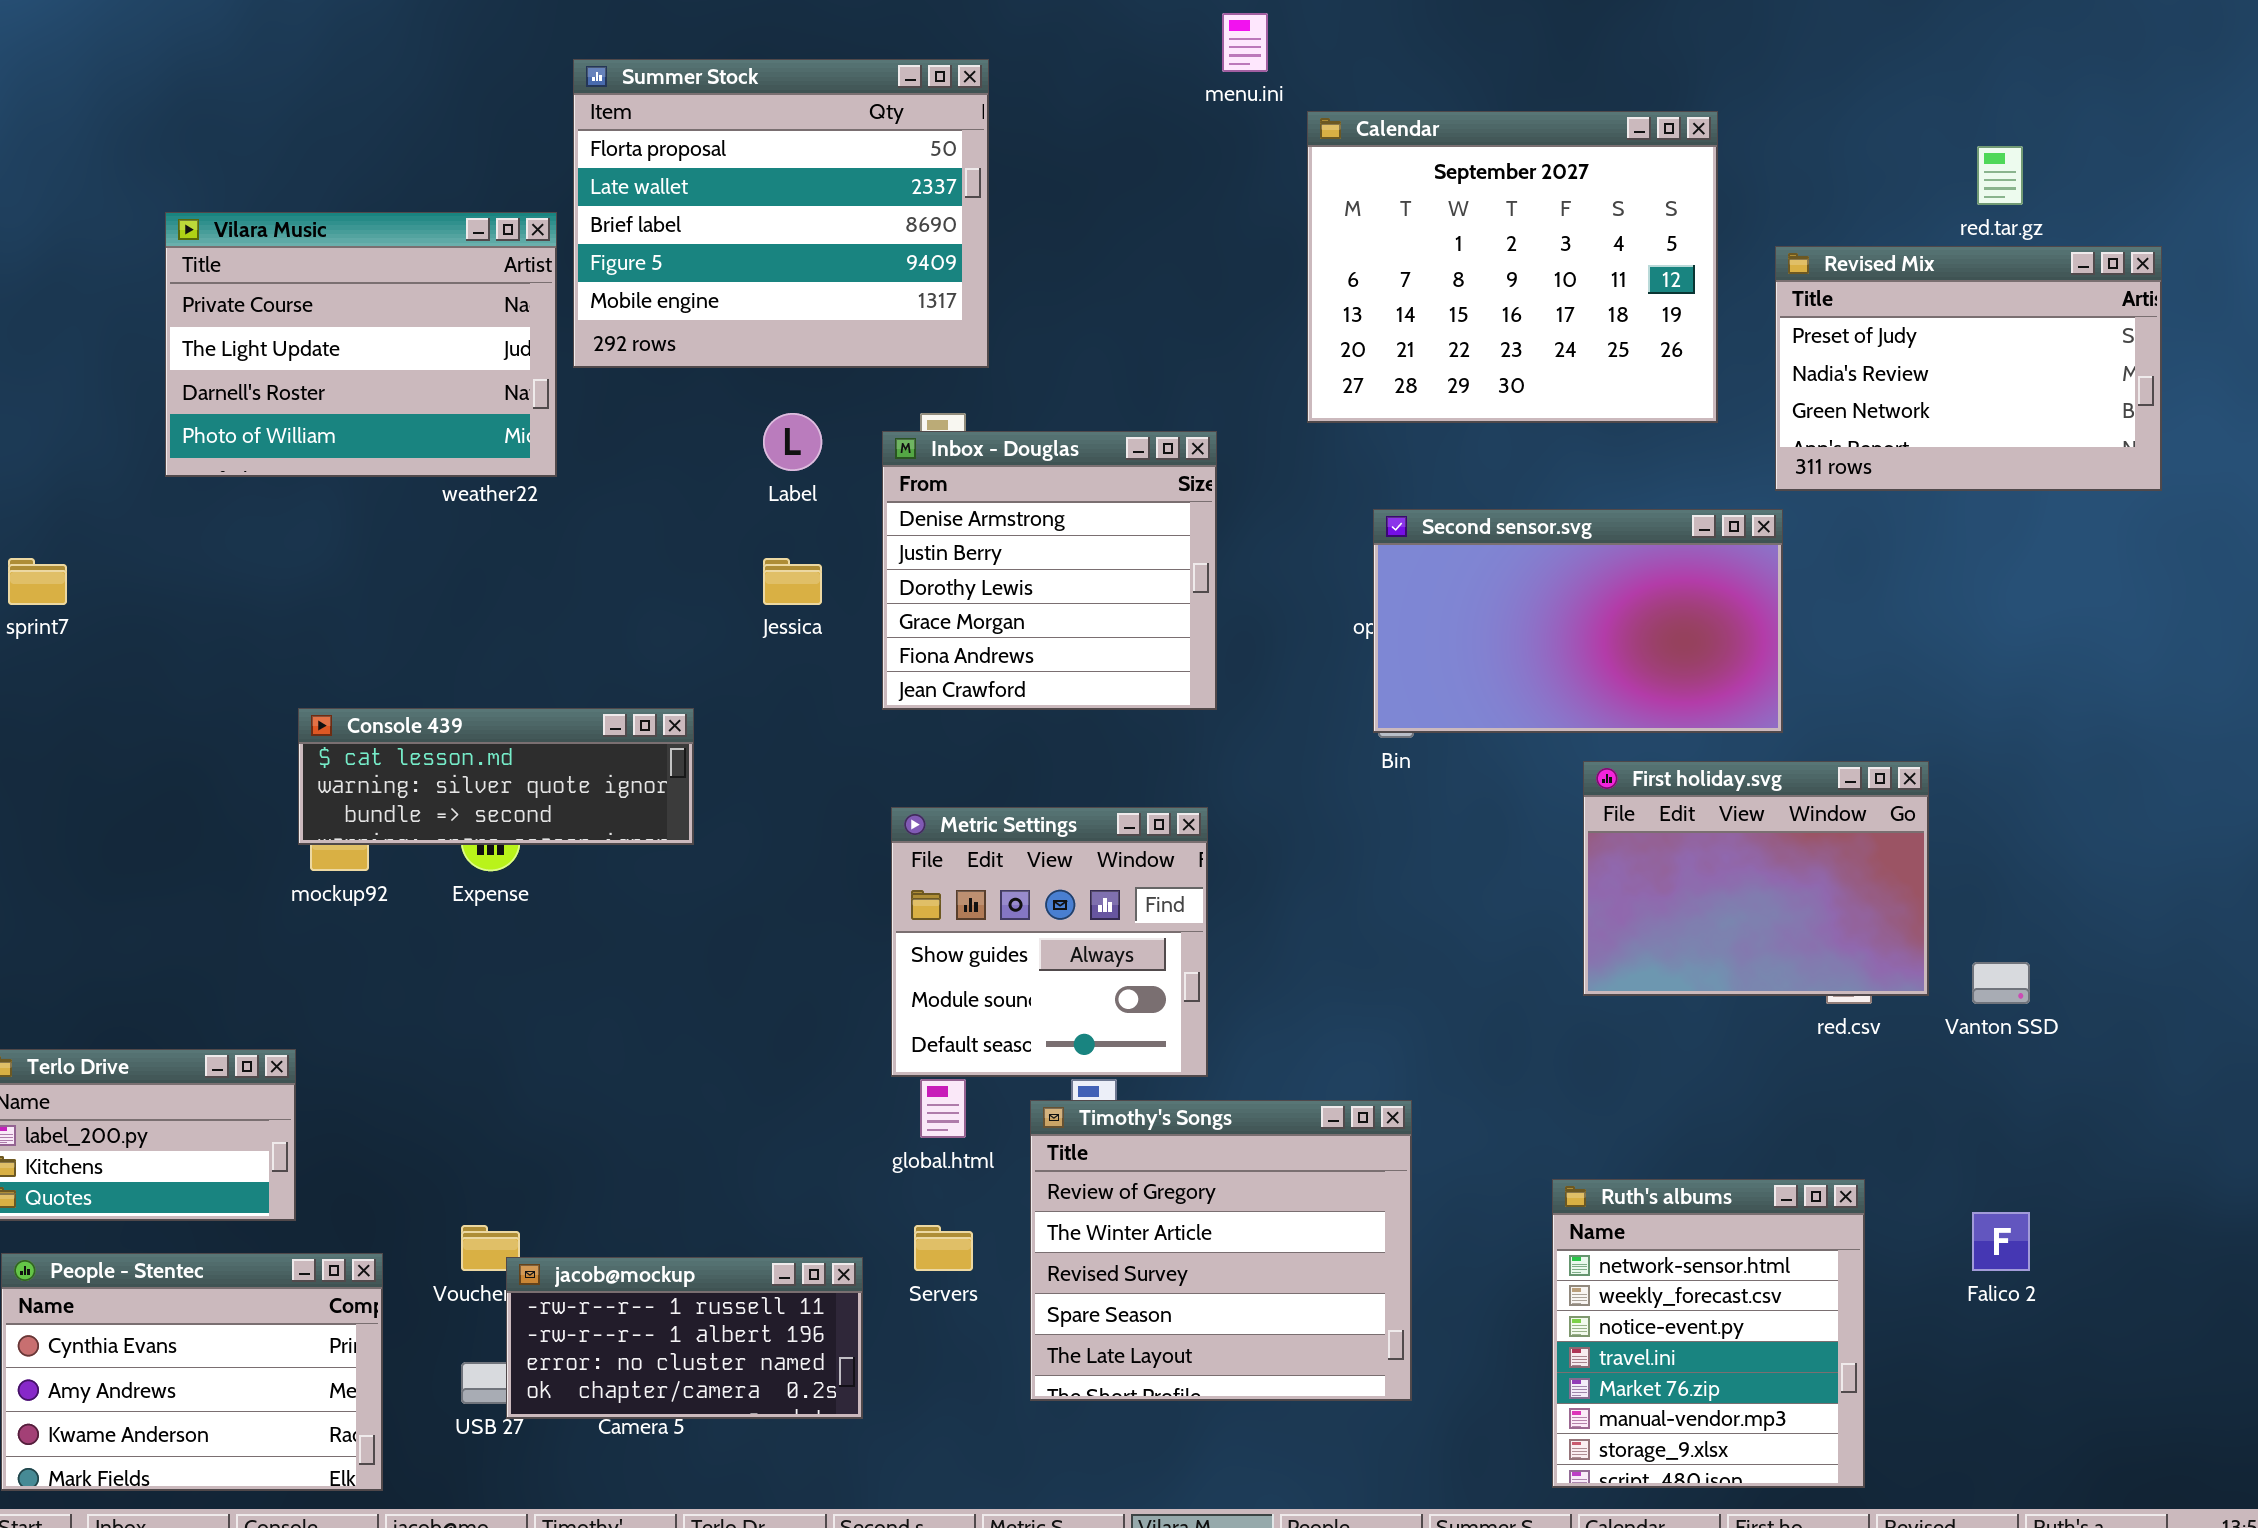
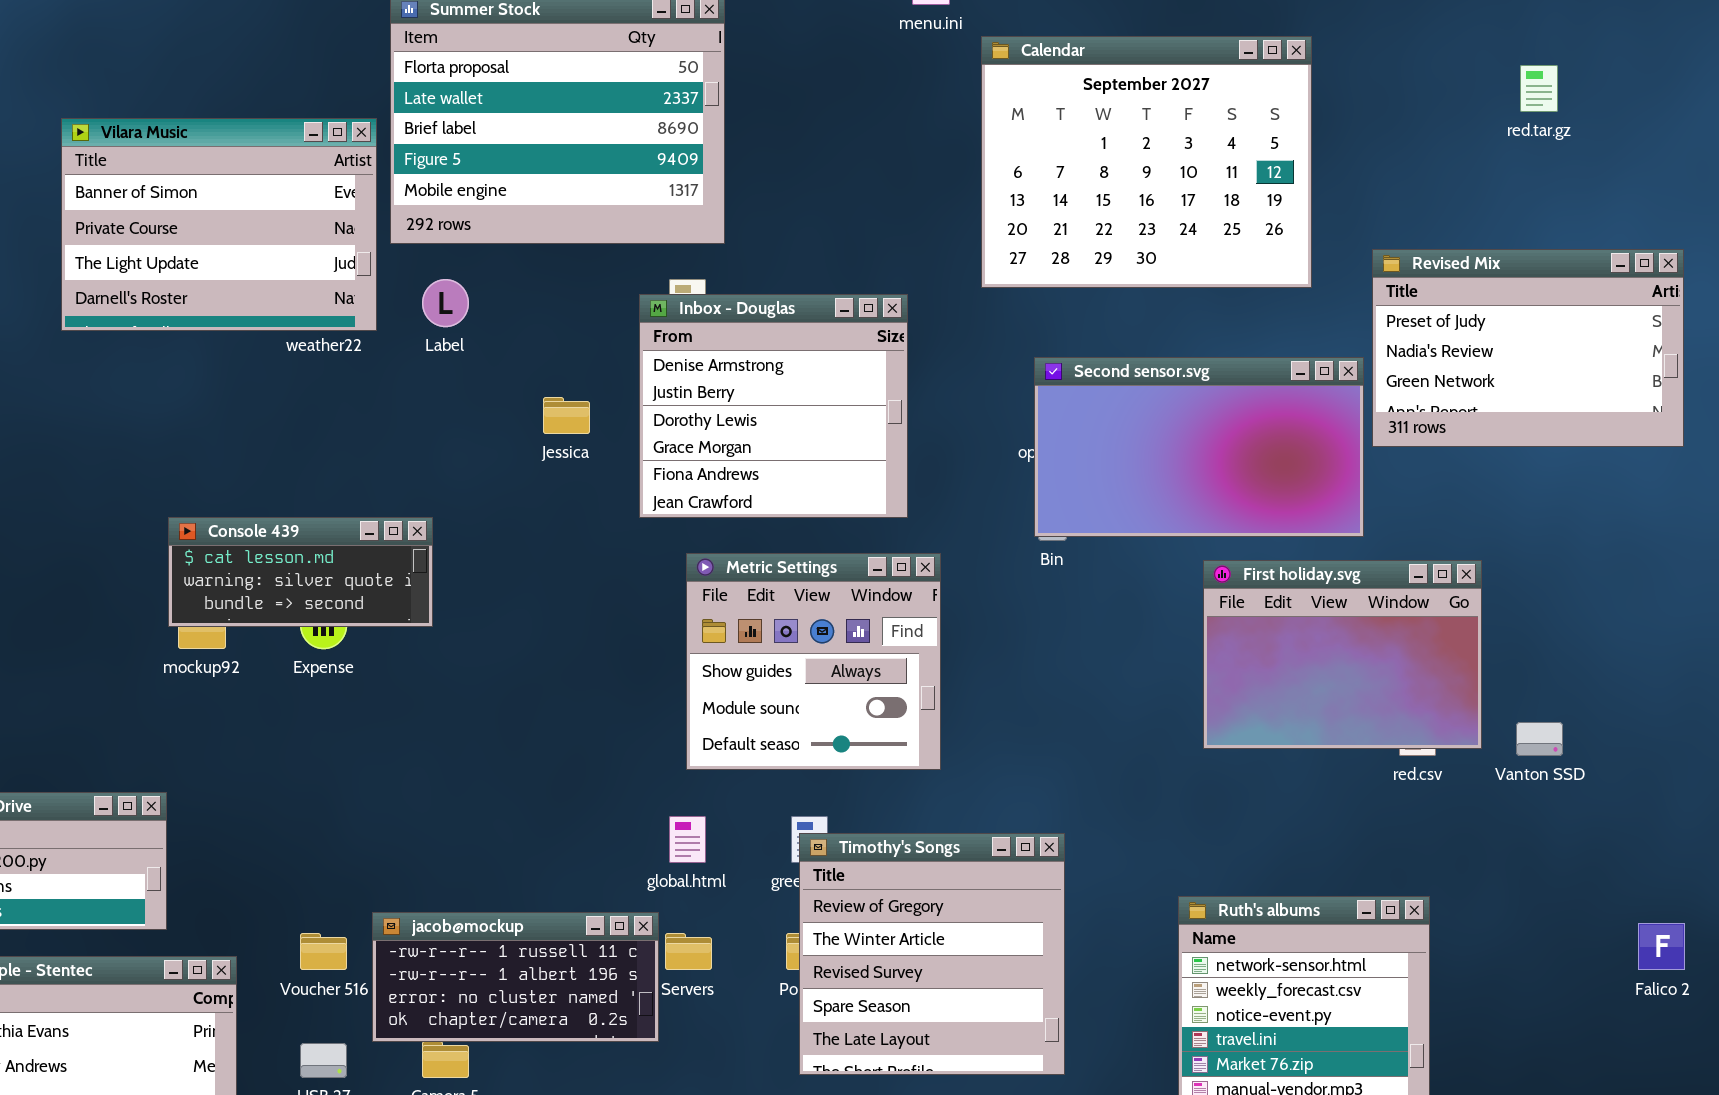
Vilara Music: [165,212,557,477] -> [61,118,377,331], scrolled up 1 row
Revised Mix: [1775,246,2162,491] -> [1372,249,1684,447], moved
Label: [763,413,822,471] -> [422,279,469,327], moved
Console 439: [298,708,694,845] -> [168,517,433,627], resized
Metric Settings: [891,807,1208,1077] -> [686,553,941,770], moved
Timothy's Songs: [1030,1100,1412,1401] -> [799,833,1065,1075], resized
Falico 2: [1972,1212,2030,1271] -> [1638,923,1685,970], moved
jacob@mockup: [506,1257,863,1419] -> [372,912,659,1042], moved

